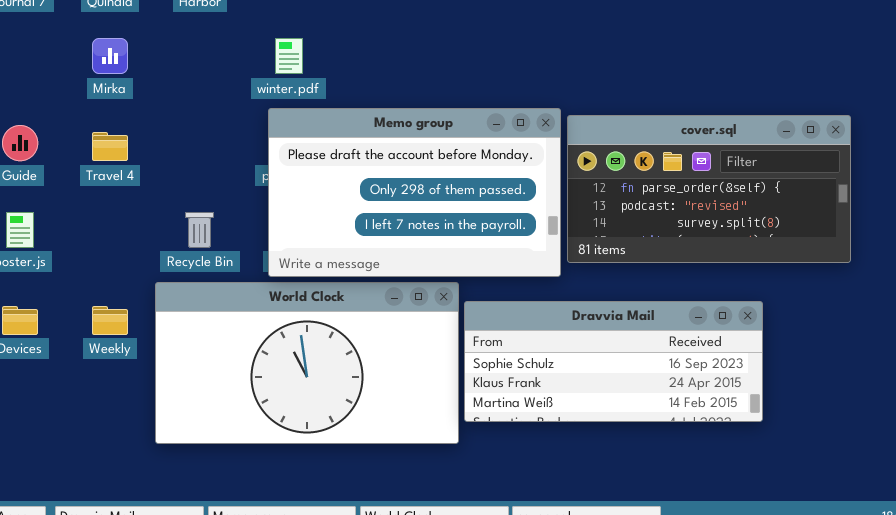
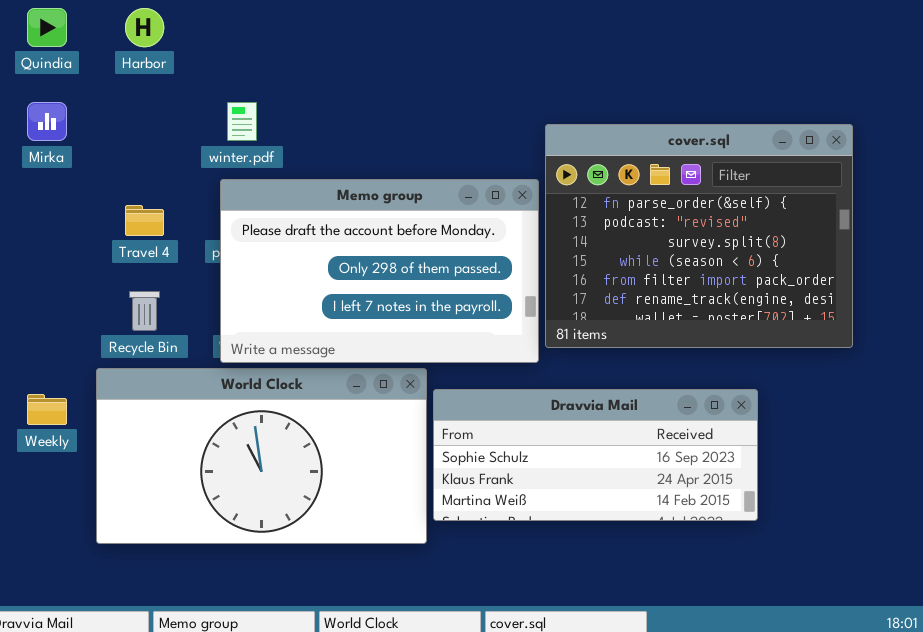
cover.sql: [567,115,851,263] -> [545,124,853,348], resized
Travel 4: [92,132,128,161] -> [125,205,164,236], moved

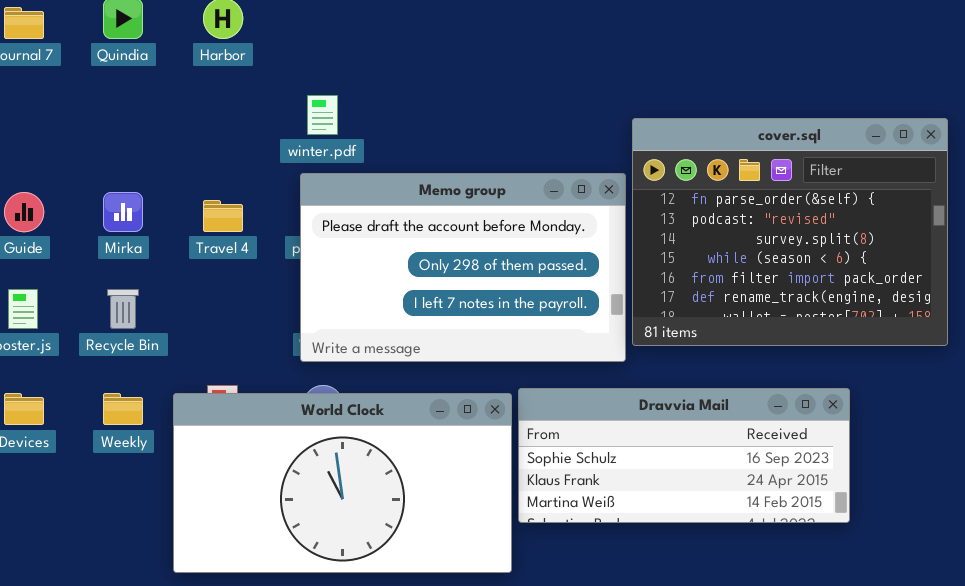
Mirka: [27,102,67,141] -> [103,192,143,232], moved
Recycle Bin: [129,291,160,331] -> [107,289,139,329], moved
World Clock: [96,368,427,544] -> [173,393,512,573], moved

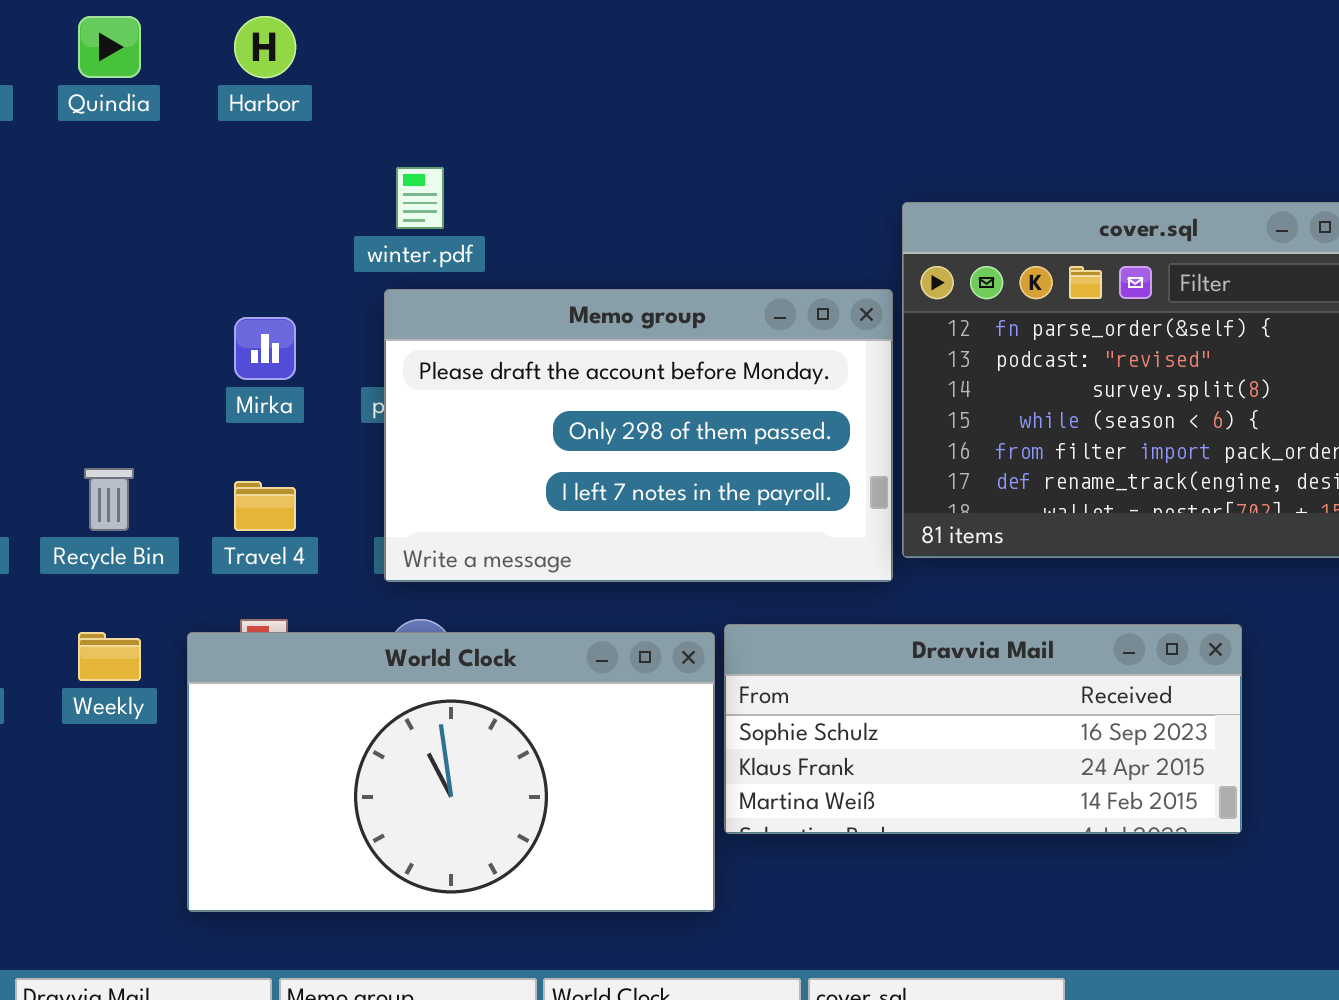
Mirka: [103,192,143,232] -> [234,317,296,380], moved
Travel 4: [203,200,243,232] -> [234,481,296,531], moved

